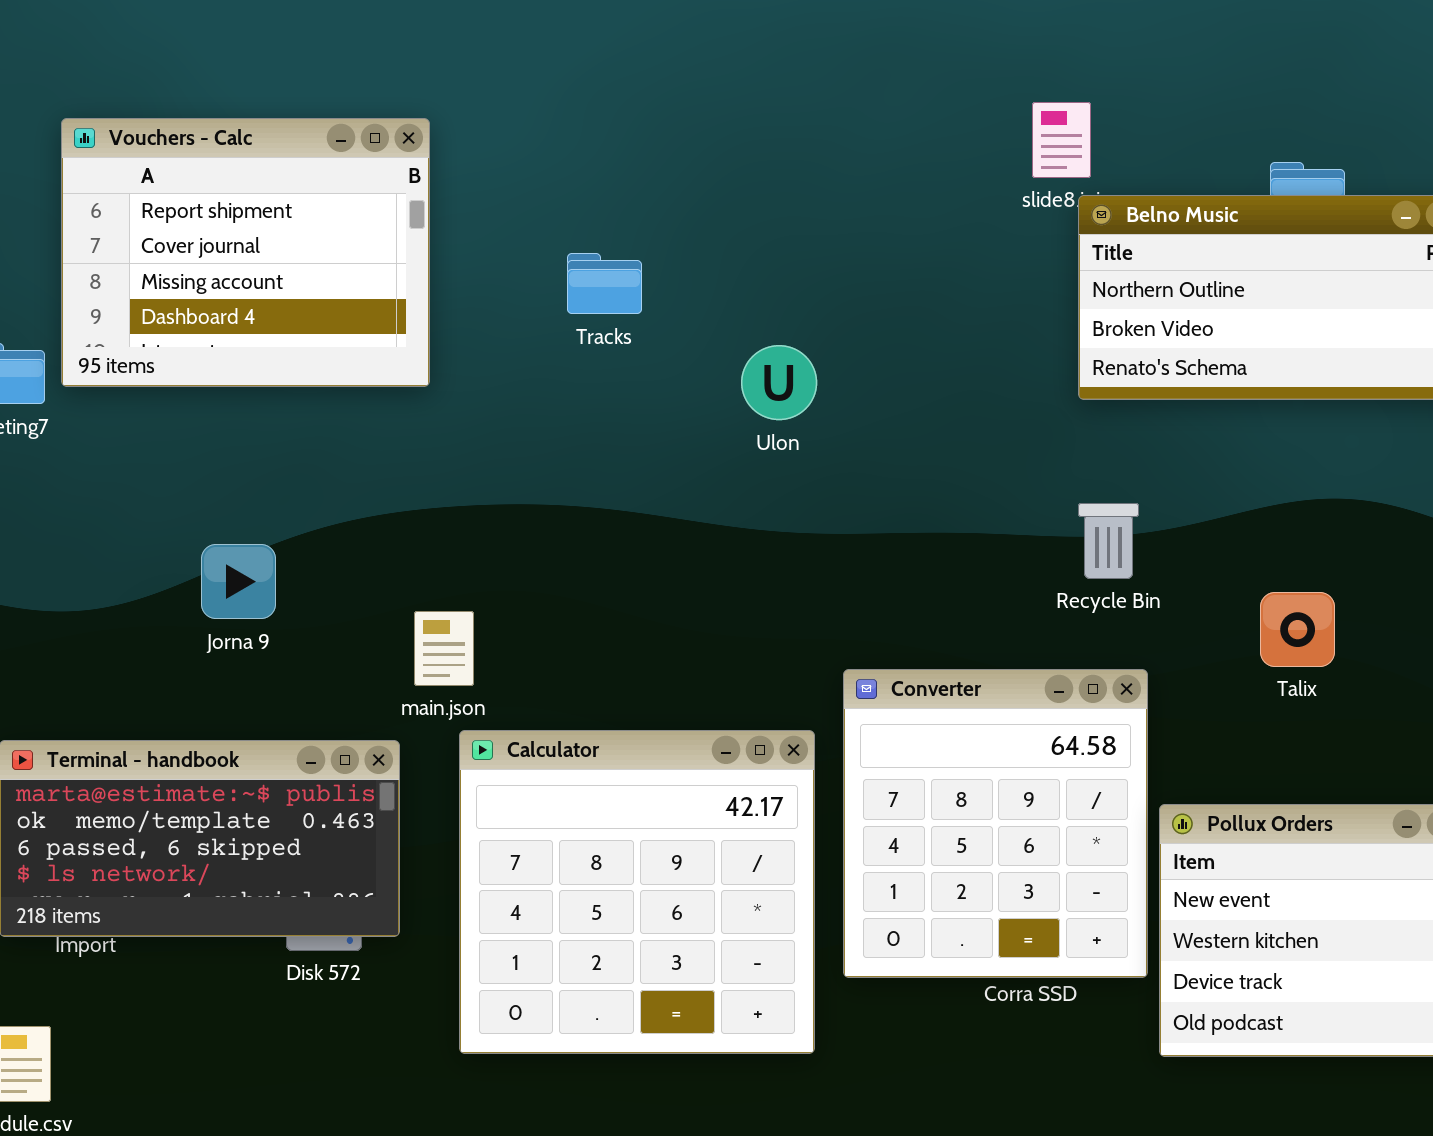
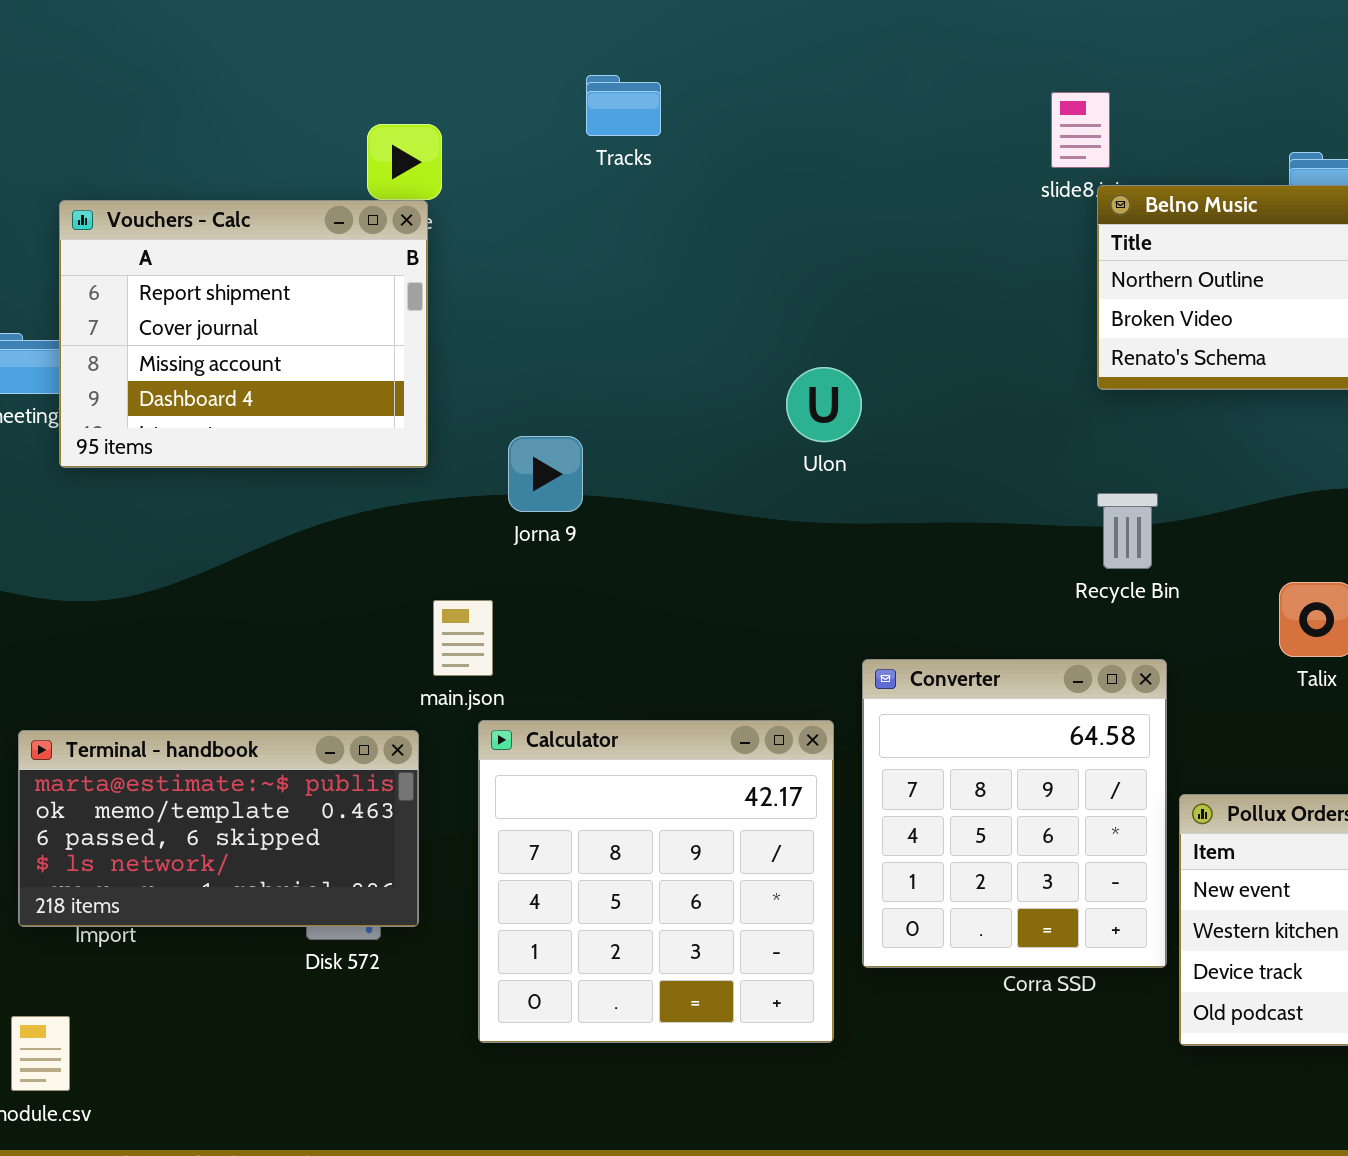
Vouchers - Calc: [61,118,430,387] -> [59,200,428,468], moved
Tracks: [567,253,642,314] -> [586,75,661,136], moved
Ulon: [741,345,817,420] -> [786,367,862,442], moved
Jorna 9: [201,544,276,619] -> [508,436,583,512], moved

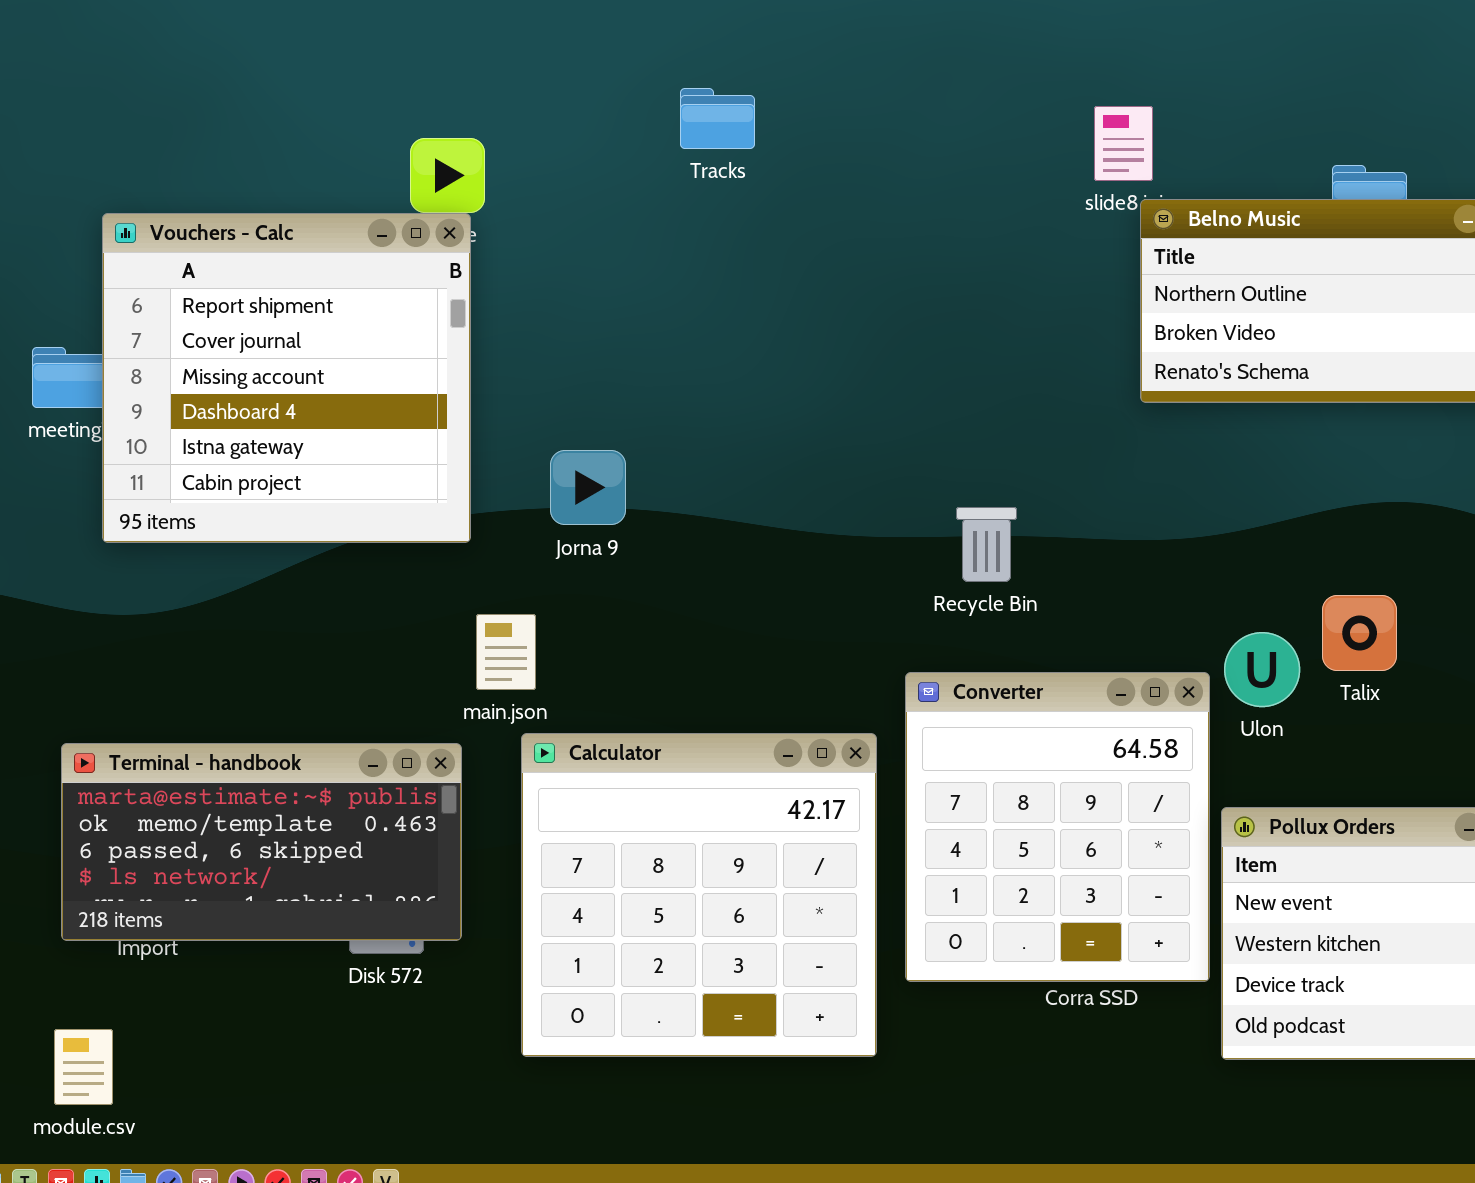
Tracks: [586,75,661,136] -> [680,88,755,149], moved
Vouchers - Calc: [59,200,428,468] -> [102,213,471,543], resized
Ulon: [786,367,862,442] -> [1224,632,1300,707], moved
Recycle Bin: [1097,493,1158,569] -> [956,507,1017,582], moved

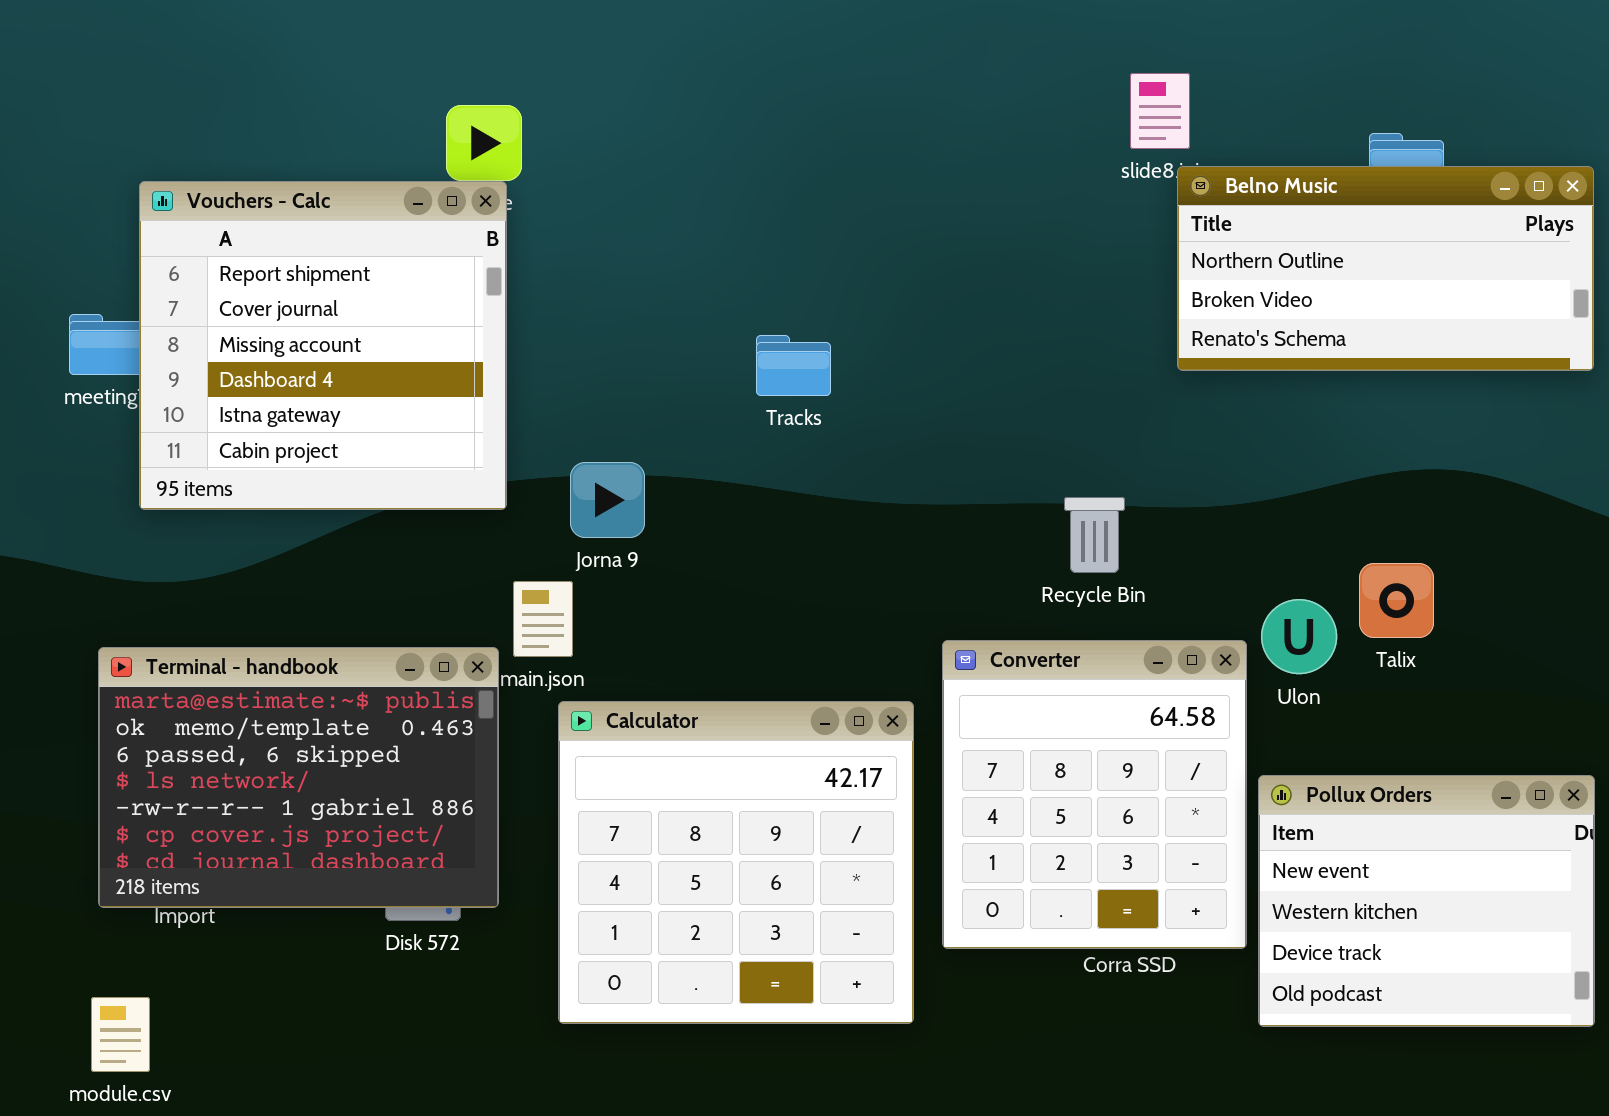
Tracks: [680,88,755,149] -> [756,335,831,396], moved
Jorna 9: [550,450,626,525] -> [570,462,645,538], moved
Recycle Bin: [956,507,1017,582] -> [1064,497,1125,573], moved
Terminal - handbook: [61,743,462,941] -> [98,647,499,908], resized

